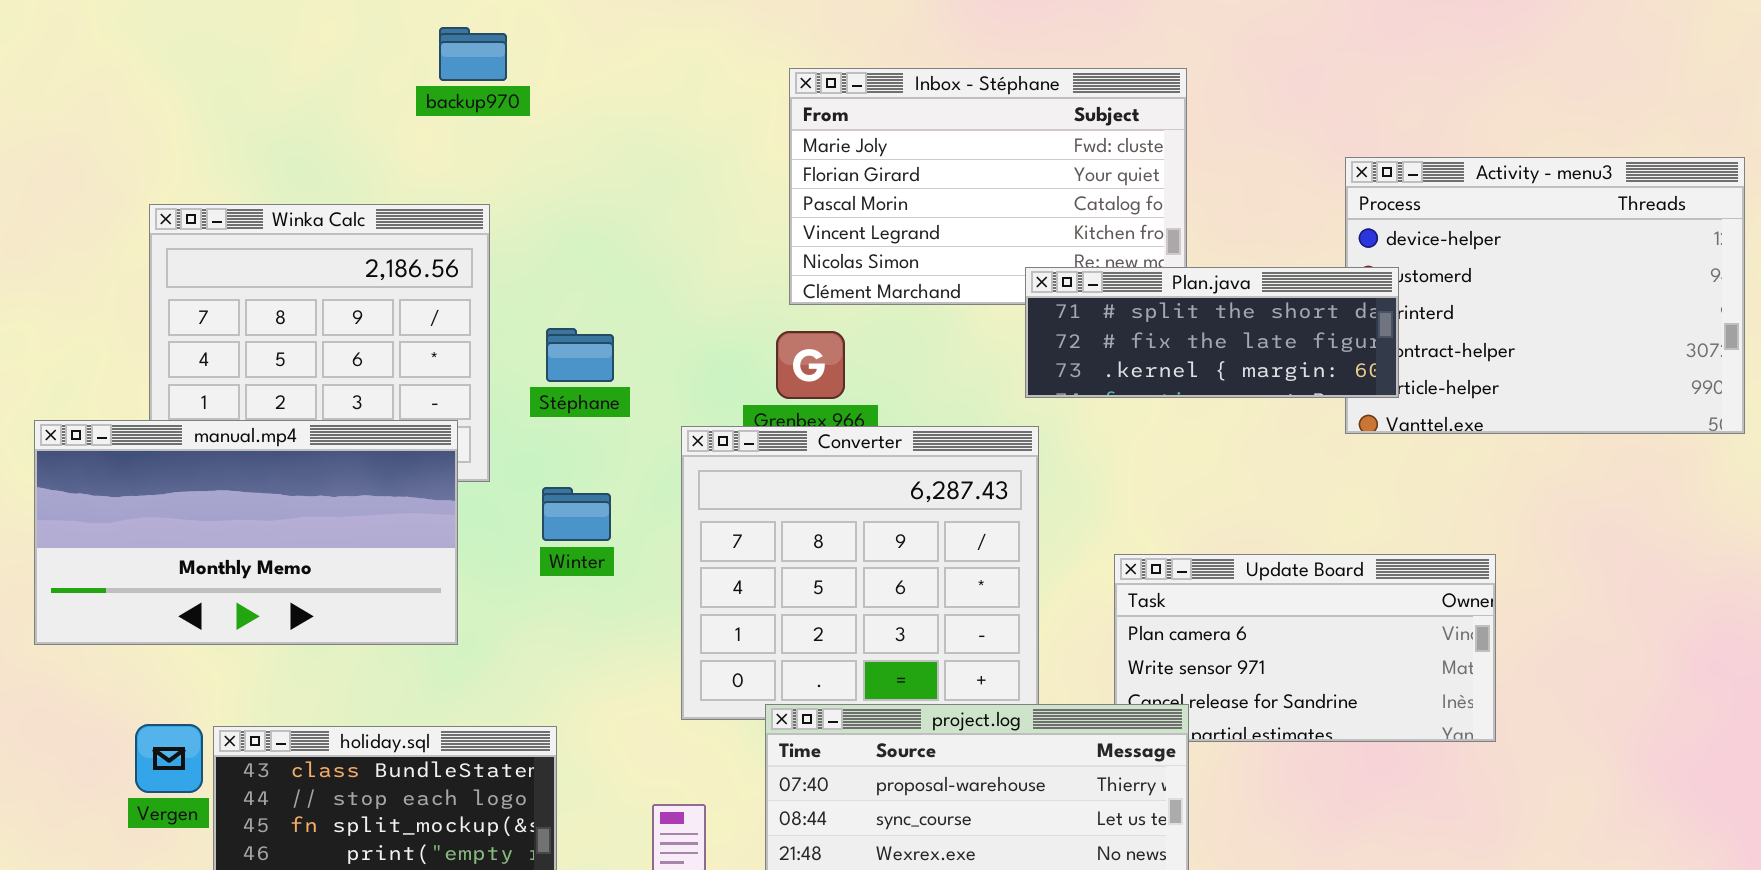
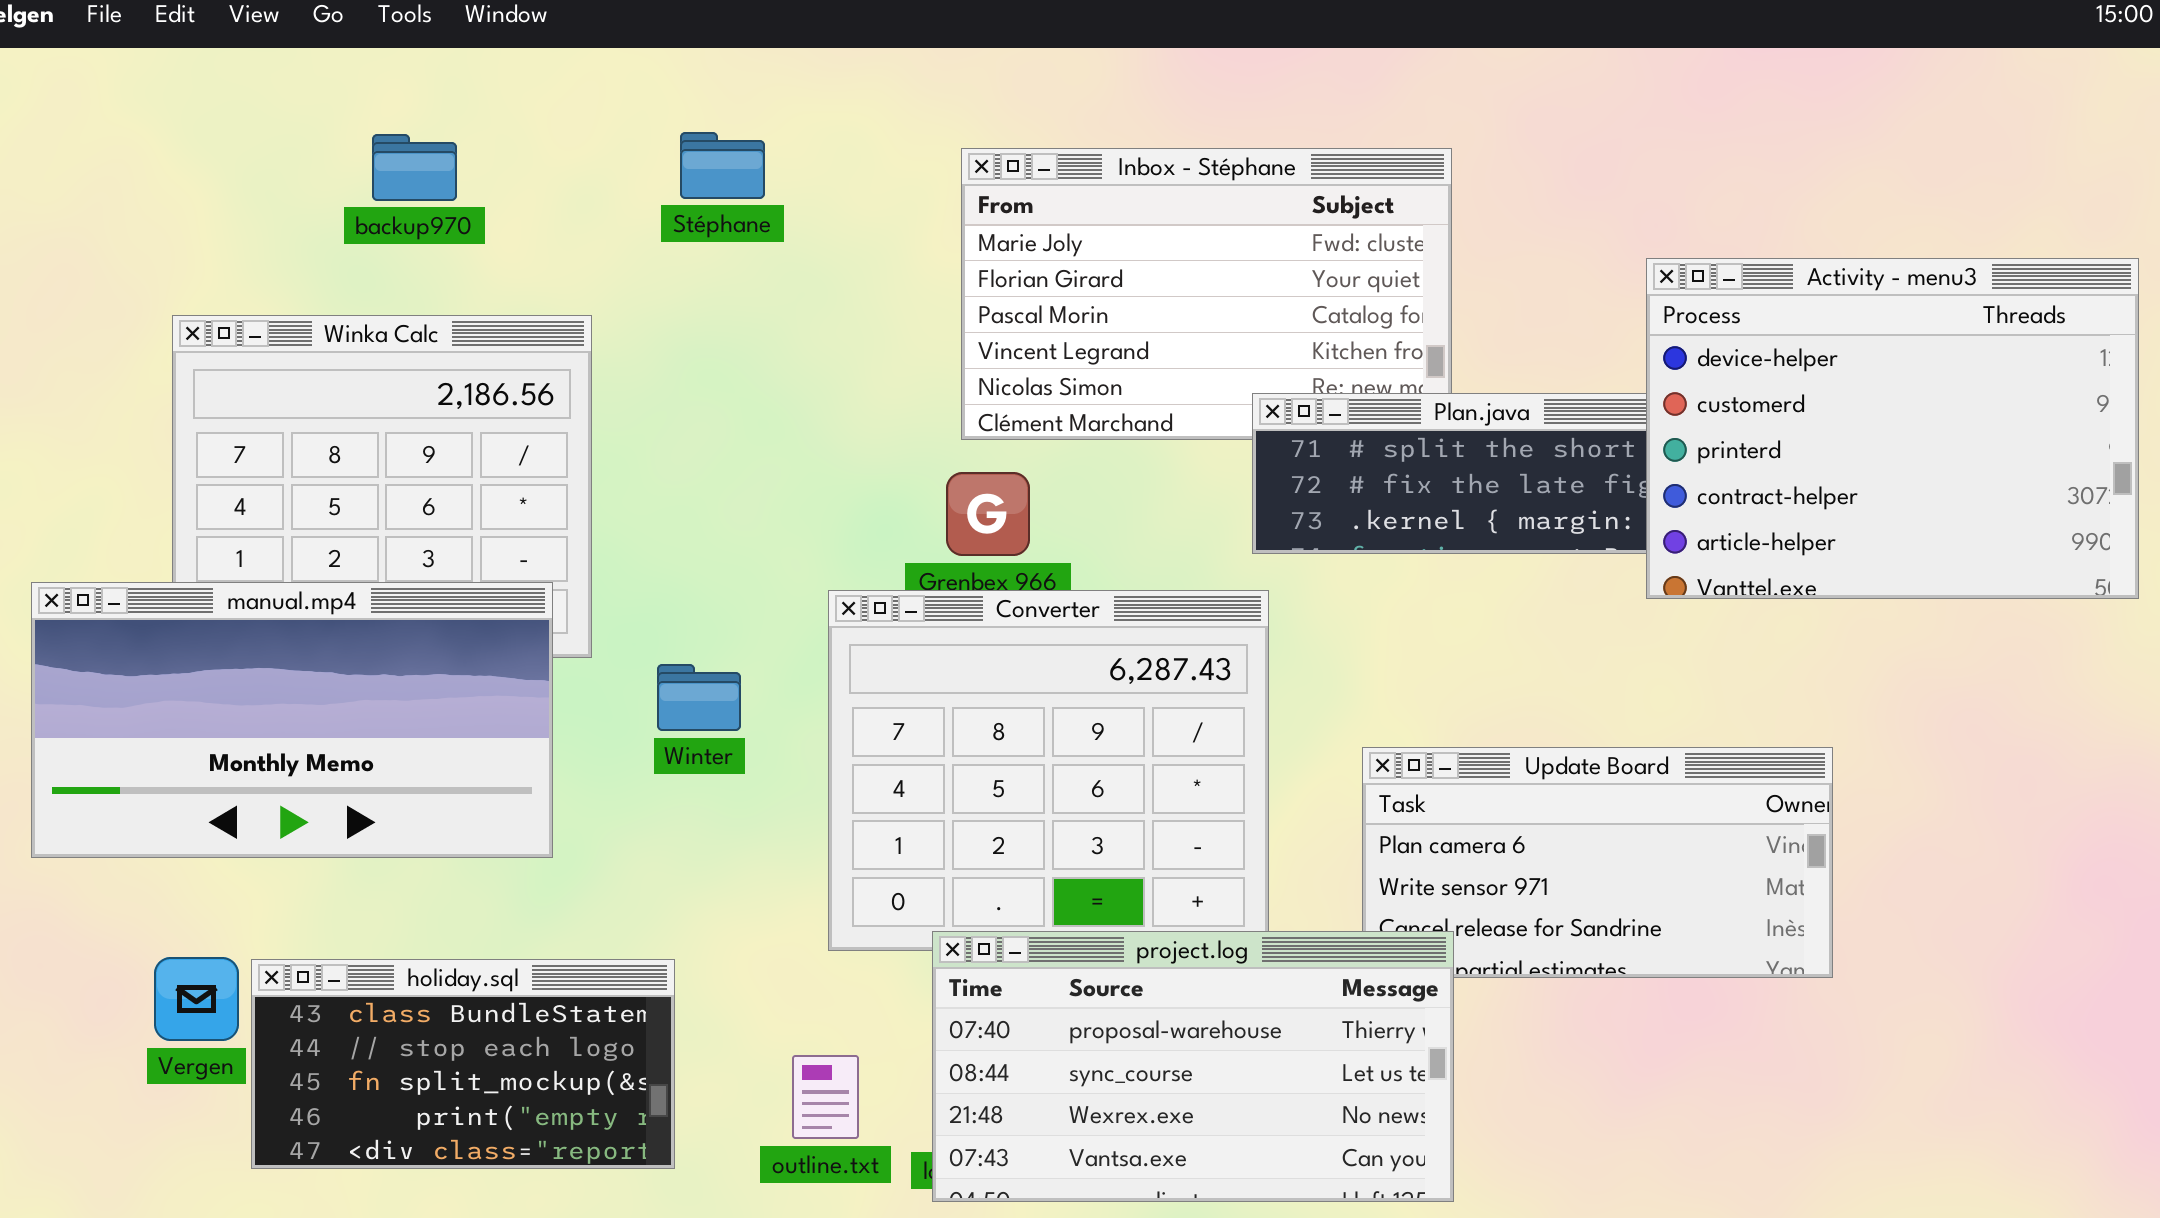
backup970: [439,27,507,81] -> [372,134,457,201], moved
Activity - menu3: [1345,157,1745,434] -> [1646,258,2139,599], raised
Stéphane: [546,328,614,382] -> [680,132,765,199], moved

